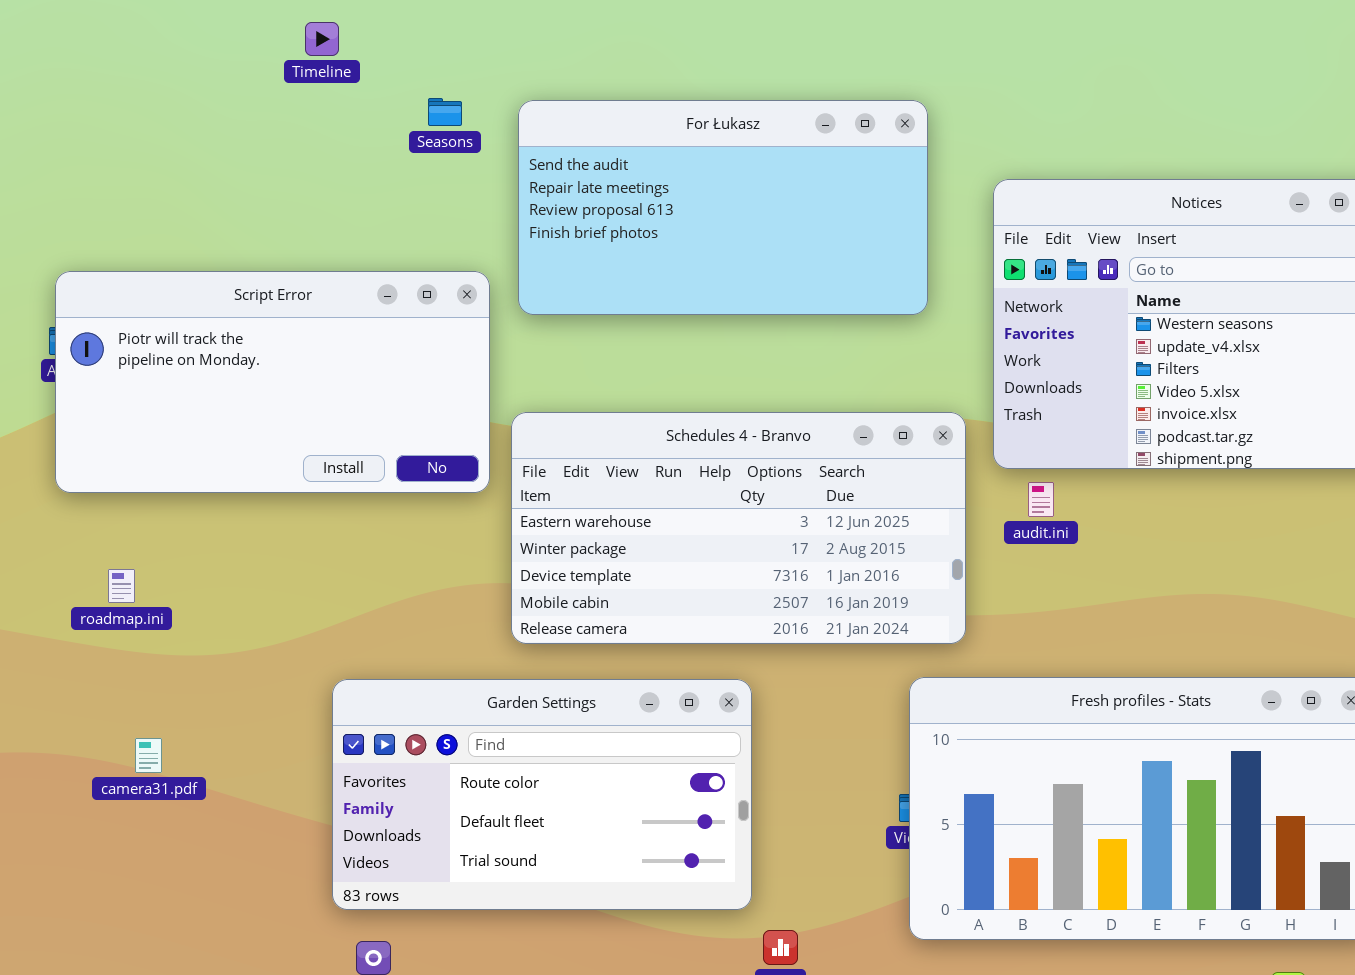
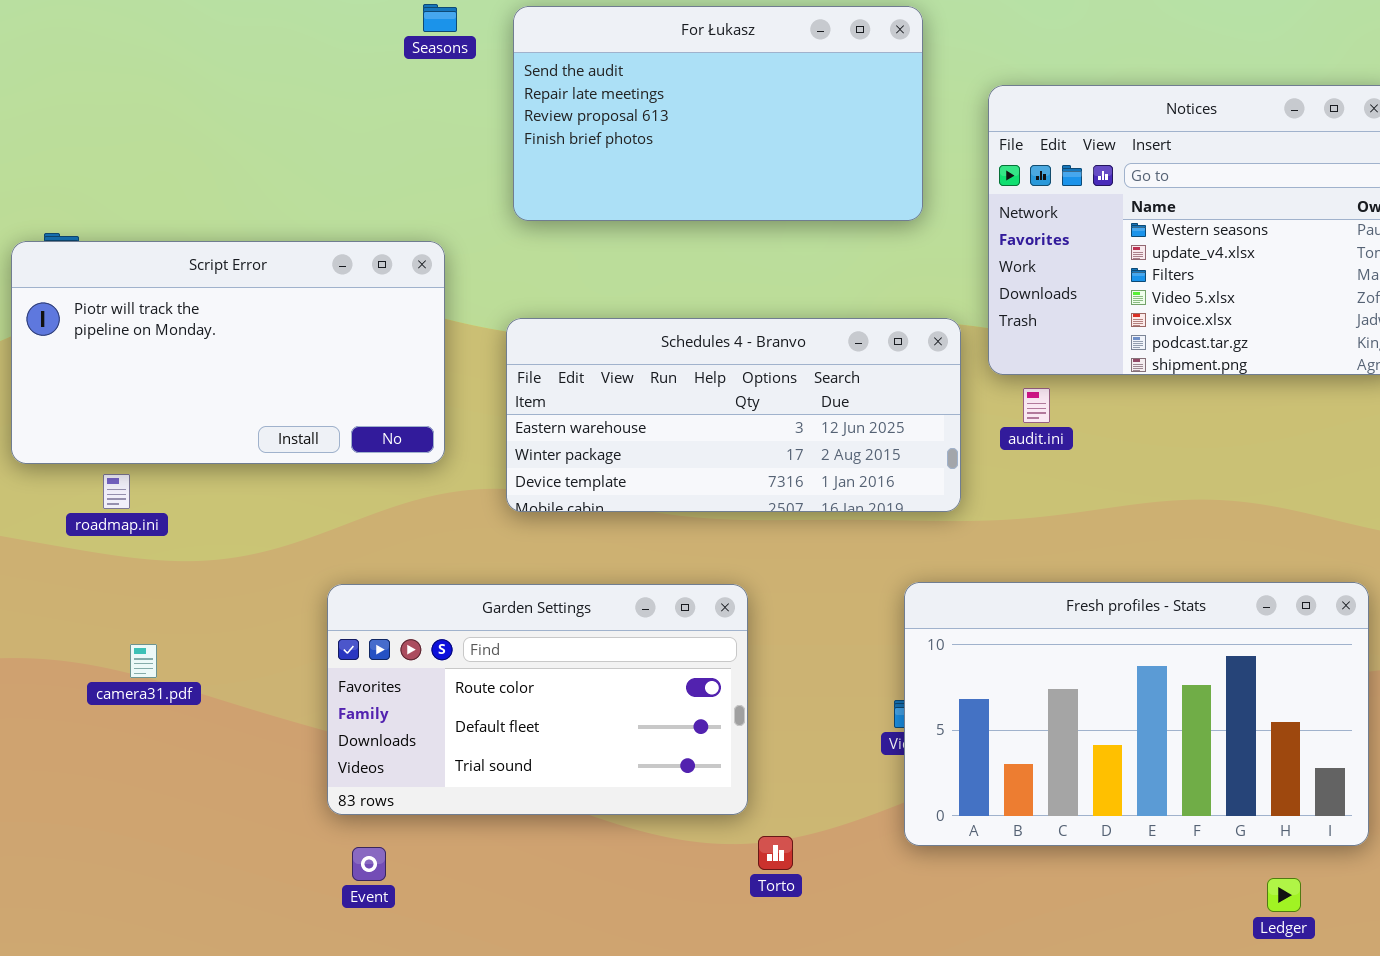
Script Error: [55,271,490,493] -> [11,241,445,464], moved
Schedules 4 - Branvo: [511,412,966,644] -> [506,318,961,512], resized

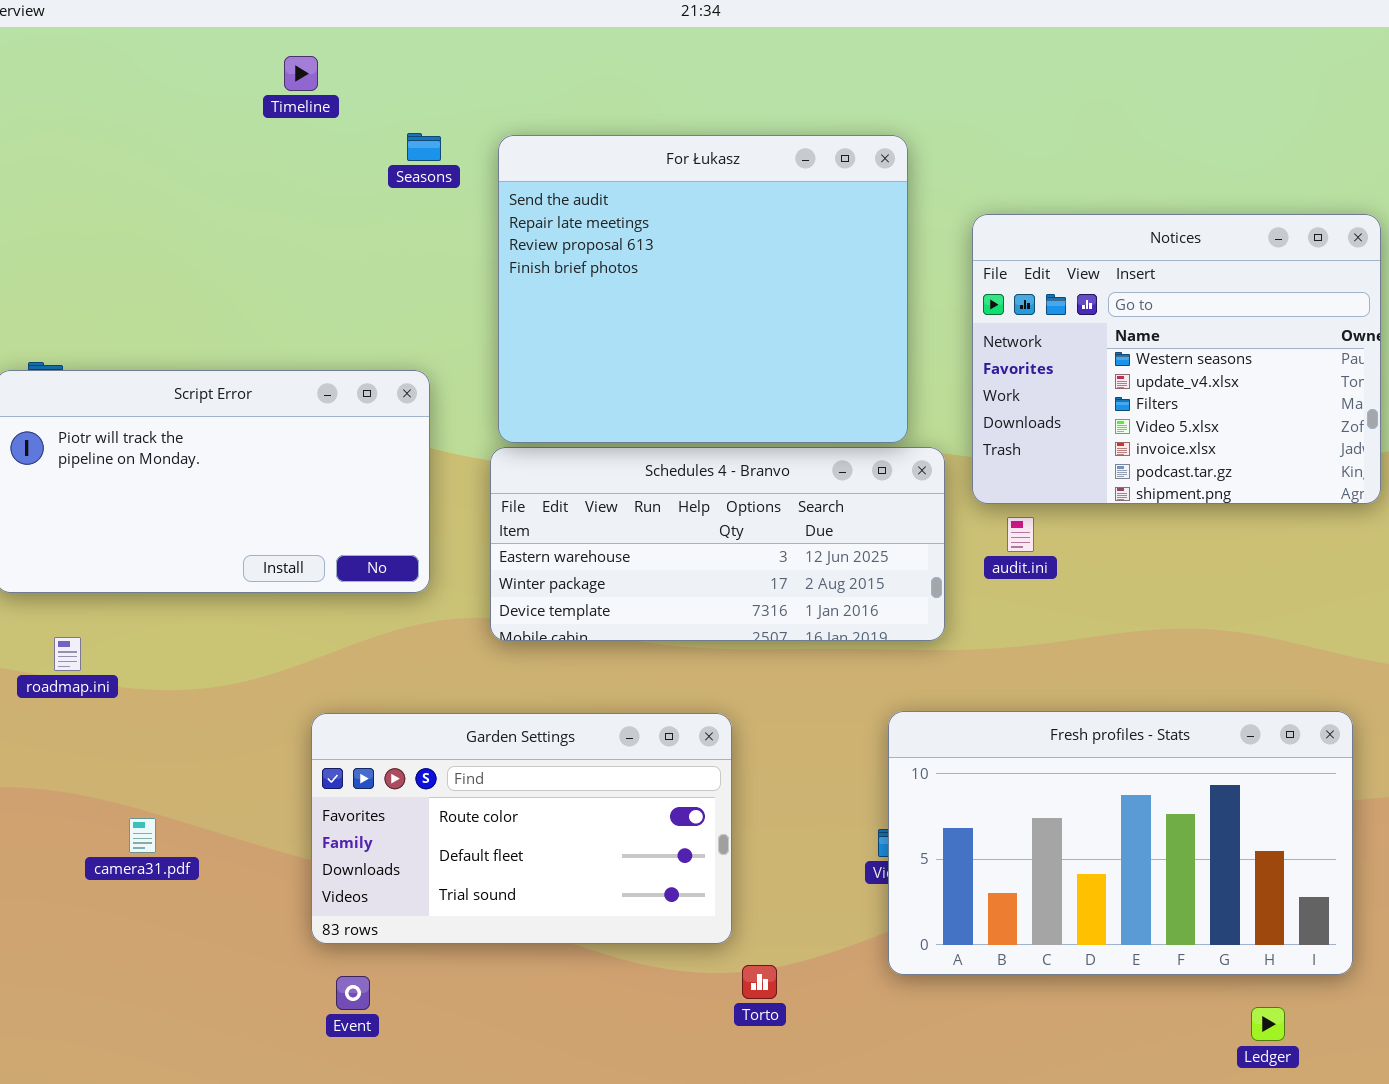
For Łukasz: [513,6,923,221] -> [498,135,908,443], resized
roadmap.ini: [103,474,130,509] -> [54,637,81,671], moved
camera31.pdf: [130,644,157,678] -> [129,818,156,853], moved

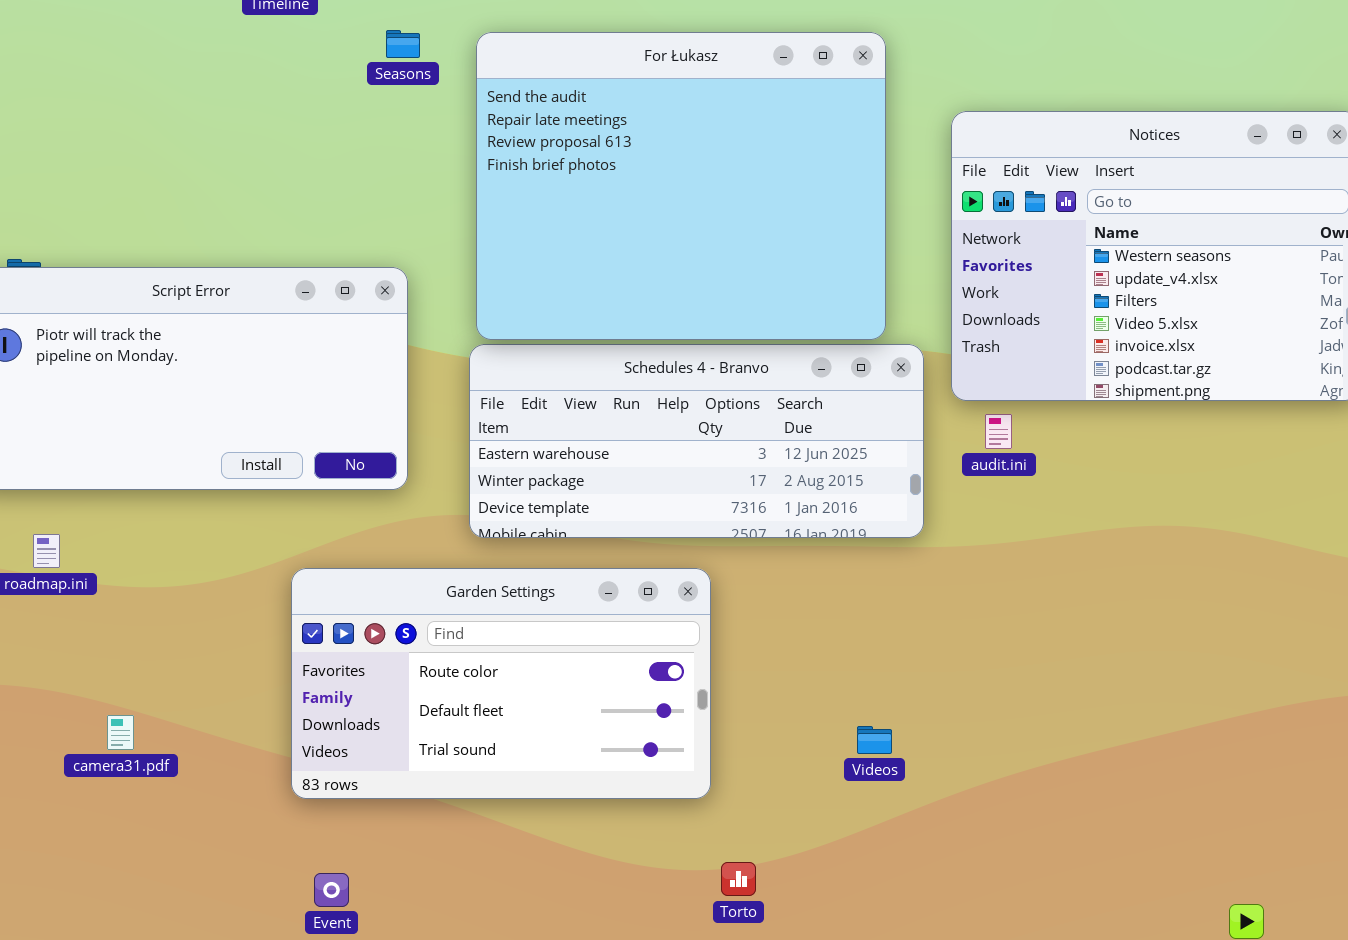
Fresh profiles - Stats: [888,711,1353,975] -> none, closed
Garden Settings: [311,713,732,944] -> [291,568,711,799], moved

